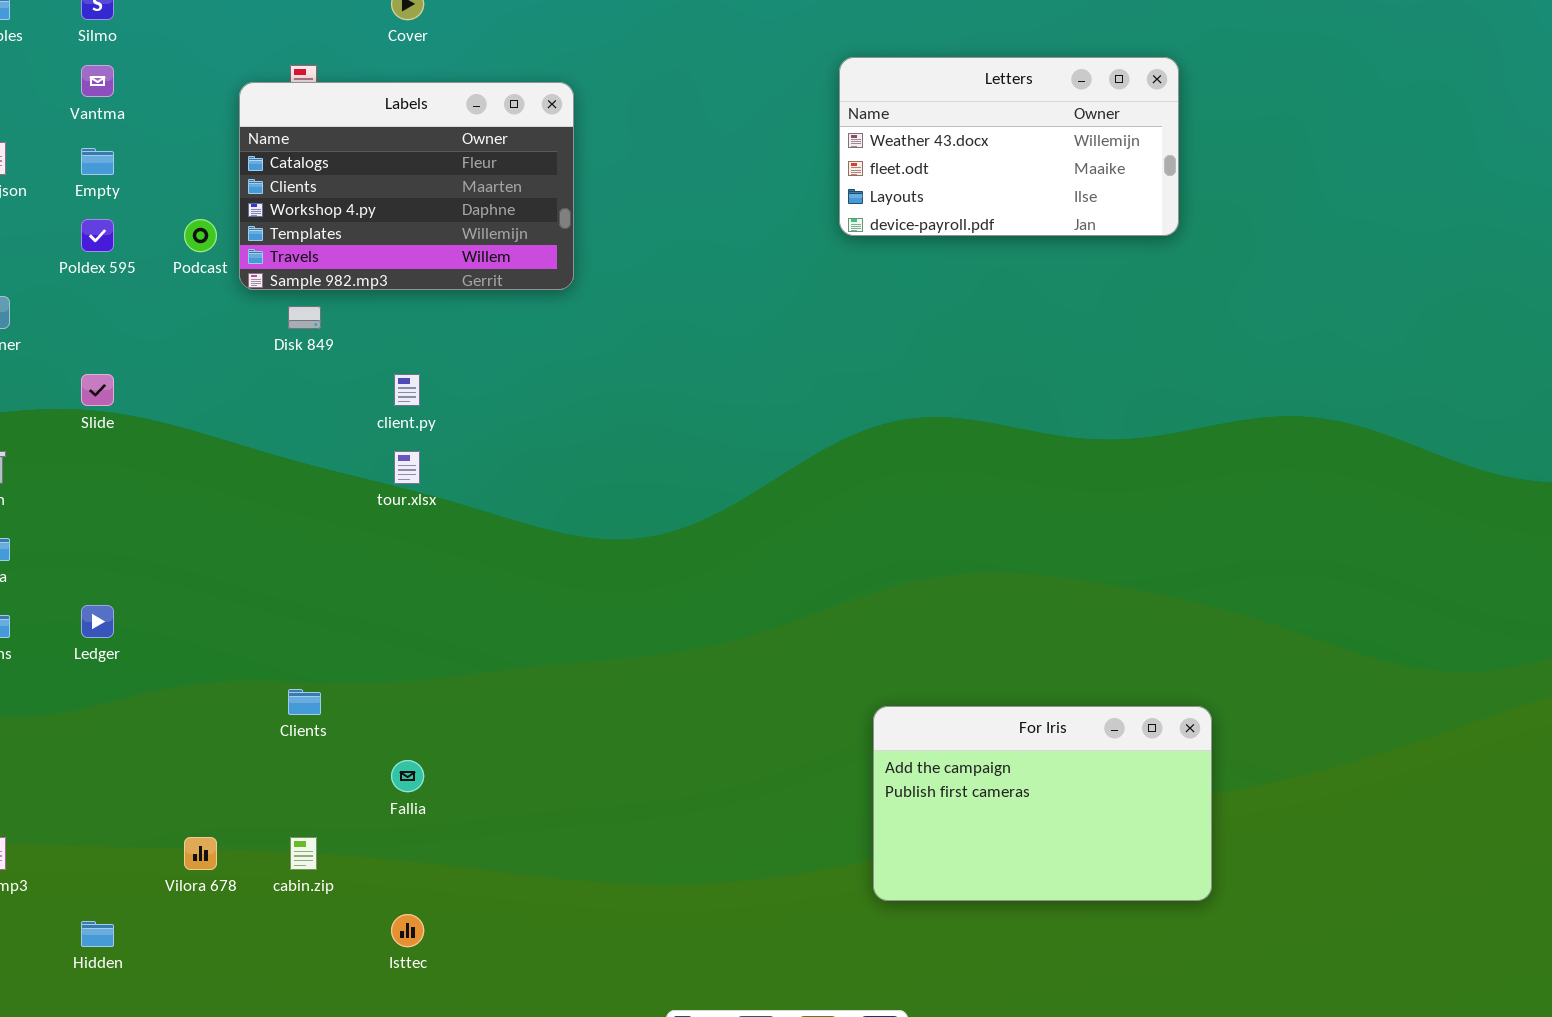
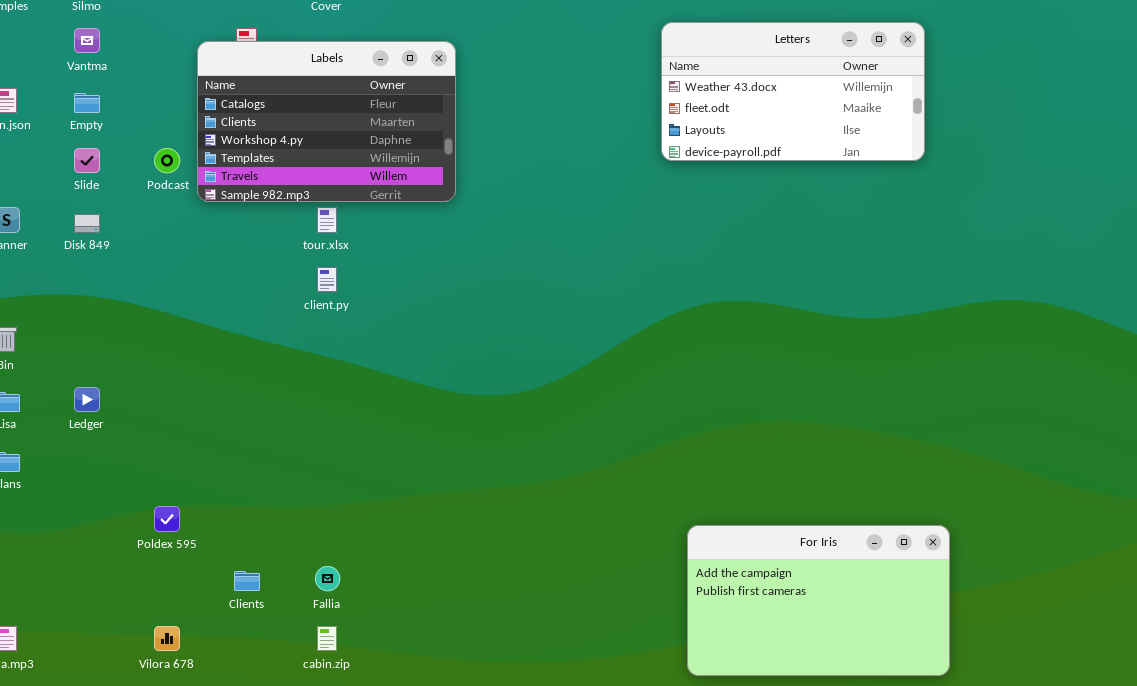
Poldex 595: [81,219,114,252] -> [154,506,180,532], moved
Disk 849: [288,306,321,329] -> [74,214,100,233], moved
Slide: [81,374,114,406] -> [74,148,100,173], moved
tour.xlsx: [394,451,420,484] -> [317,207,337,233], moved
Ledger: [81,605,114,638] -> [74,387,100,412], moved
Clients: [288,689,321,715] -> [234,571,260,591], moved
cabin.zip: [290,837,317,870] -> [317,626,337,651], moved

